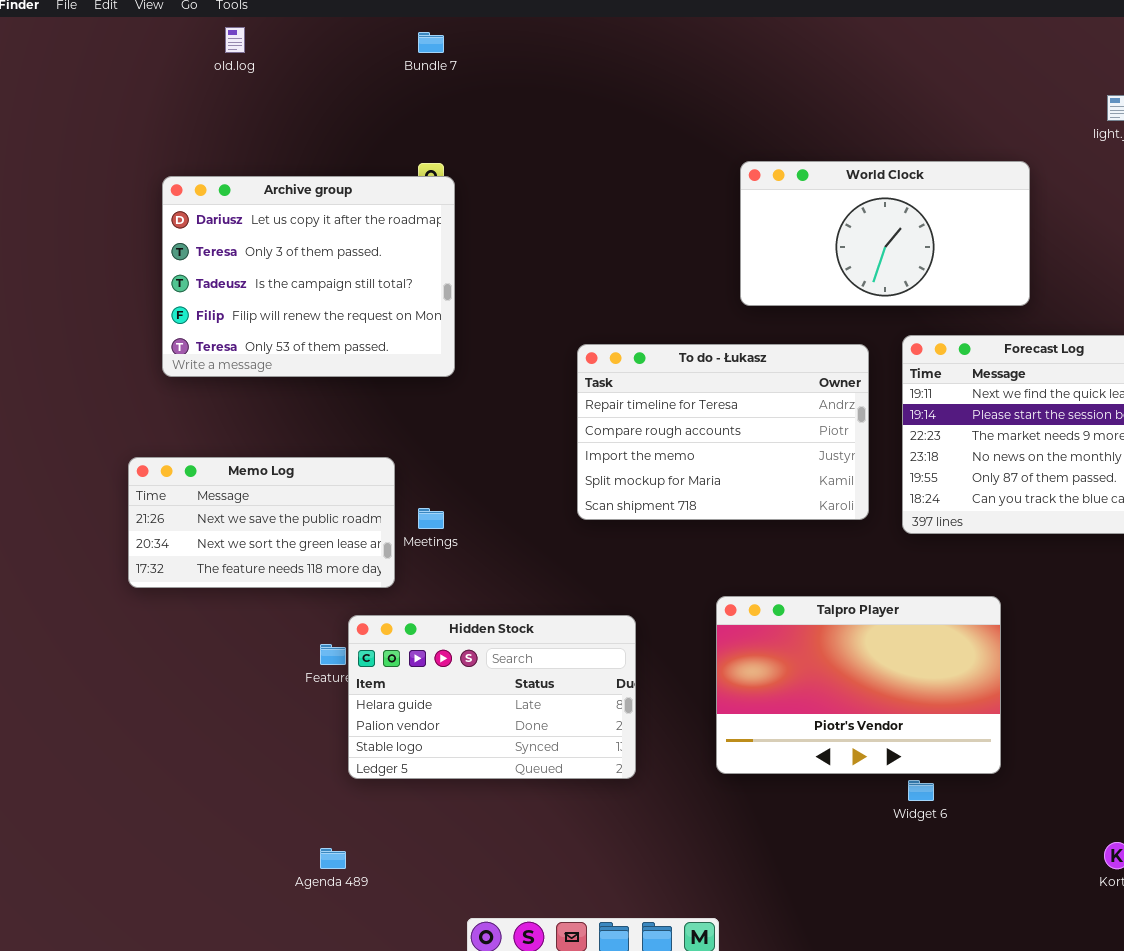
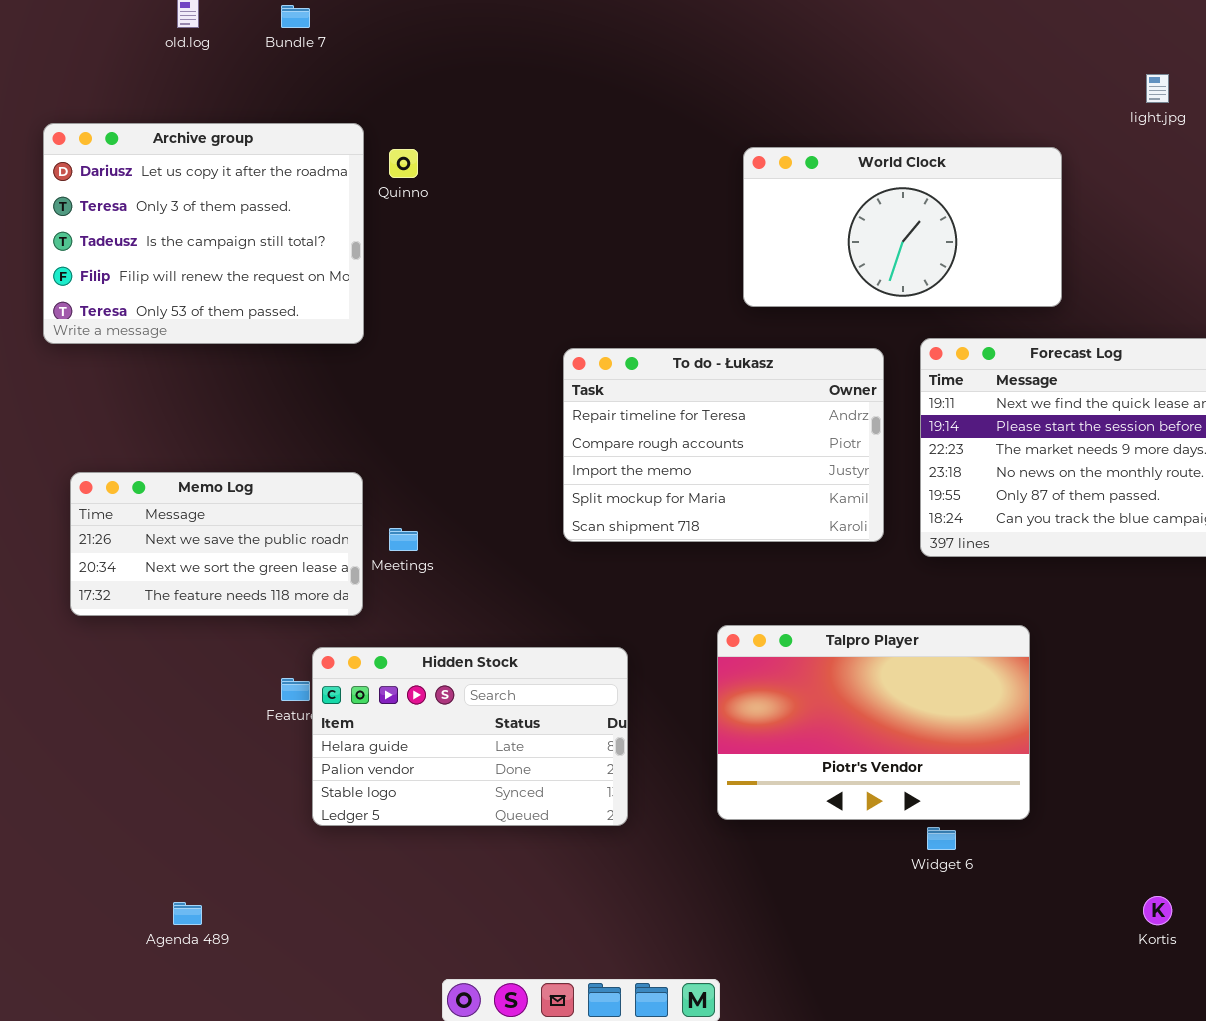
Bundle 7: [418,32,444,53] -> [281,5,310,28], moved
Archive group: [162,176,455,377] -> [43,123,364,344], moved
Agenda 489: [320,848,346,869] -> [173,902,202,925], moved

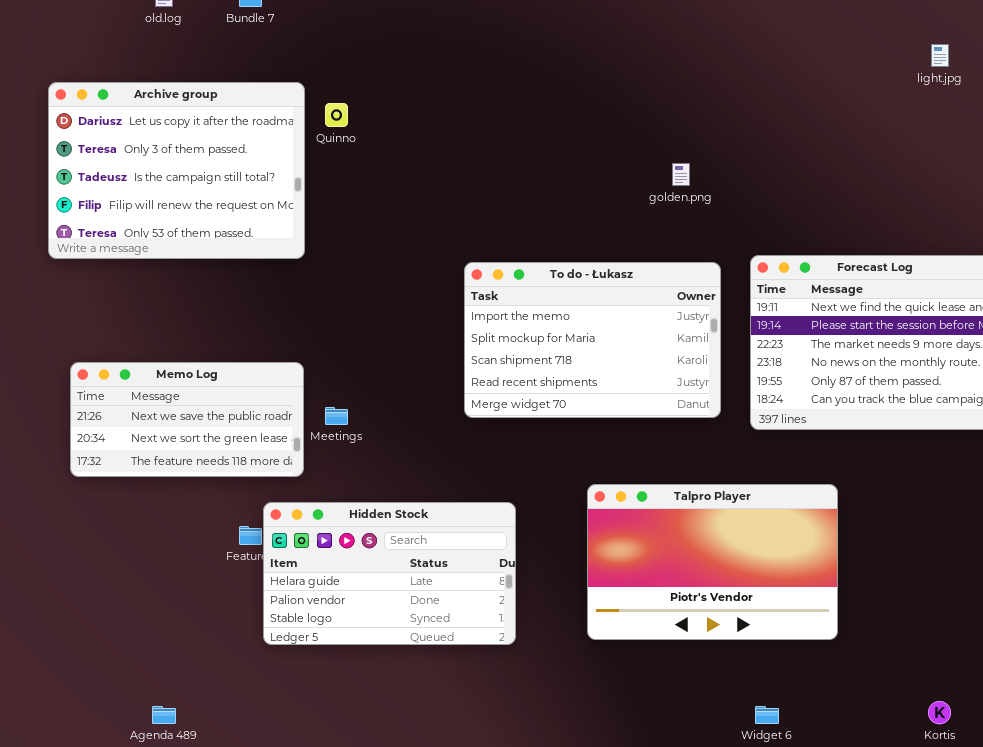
World Clock: [743,147,1062,307] -> none, closed
To do - Łukasz: [563,348,884,542] -> [464,262,721,418], scrolled down 2 rows
Widget 6: [927,827,956,850] -> [755,706,779,724], moved

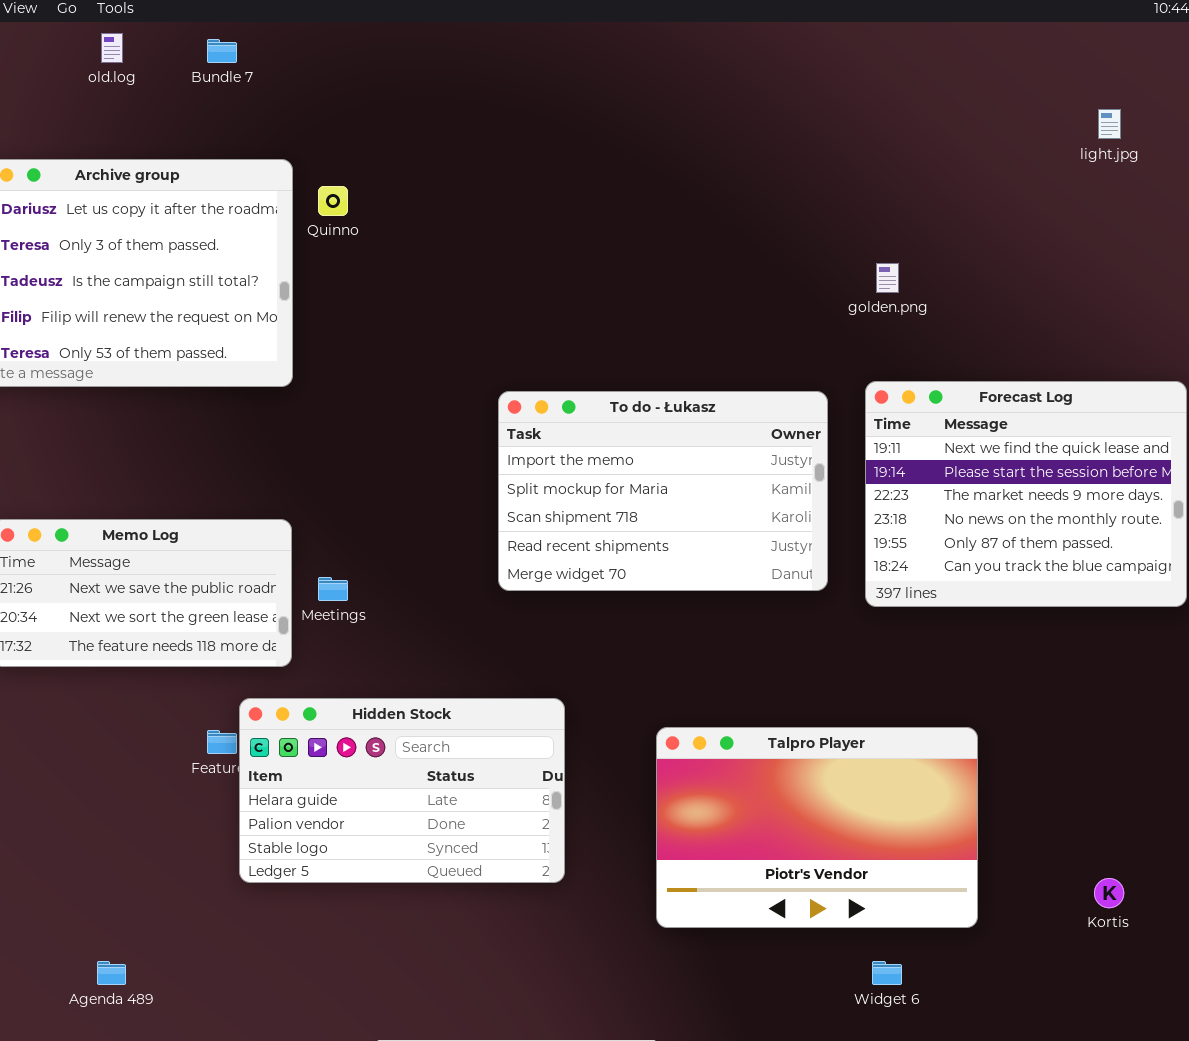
golden.png: [672,163,690,186] -> [876,263,899,293], moved
Talpro Player: [587,484,838,640] -> [656,727,978,928], moved
Kortis: [928,701,951,724] -> [1094,878,1124,908], moved

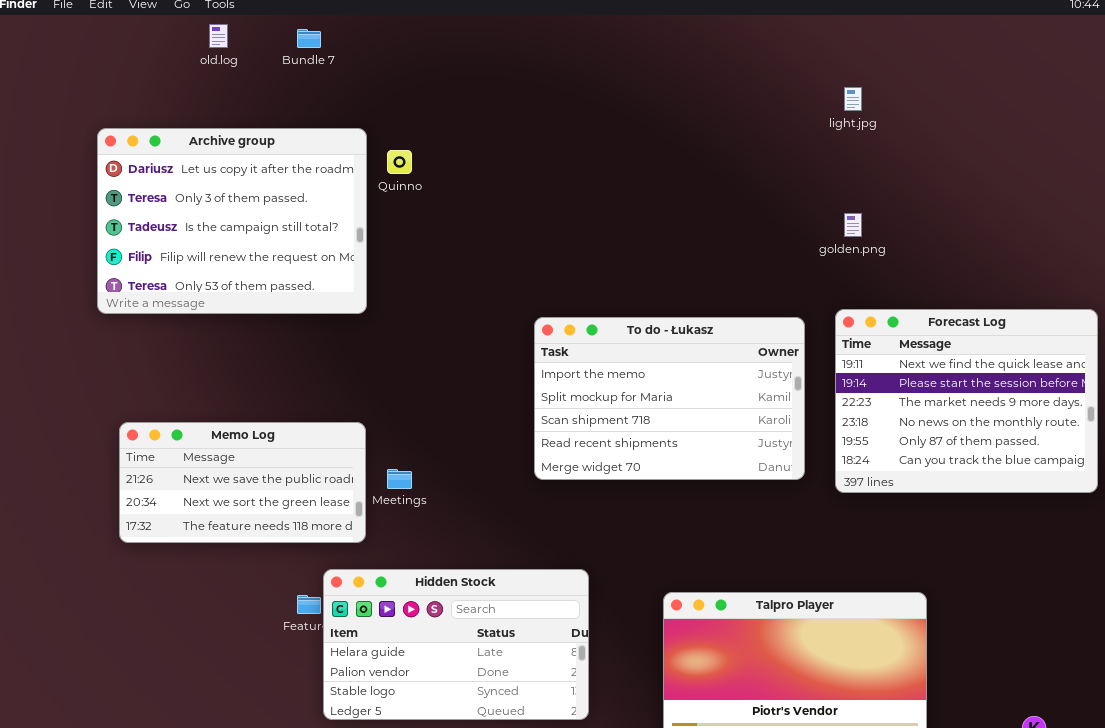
light.jpg: [1098,109,1121,139] -> [844,87,862,111], moved

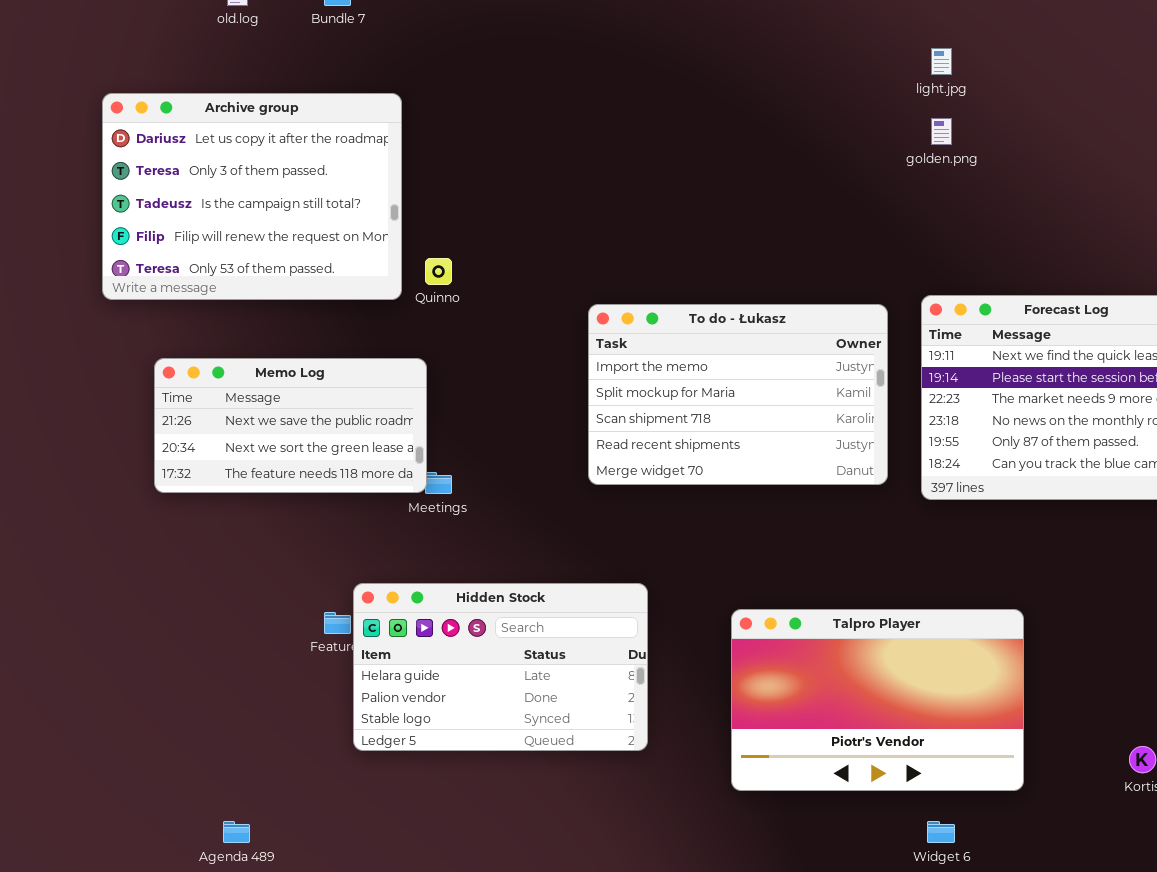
Quinno: [387,150,412,174] -> [425,258,452,285], moved
golden.png: [844,213,862,237] -> [931,118,952,145], moved
Memo Log: [119,422,366,543] -> [154,358,427,493], moved

